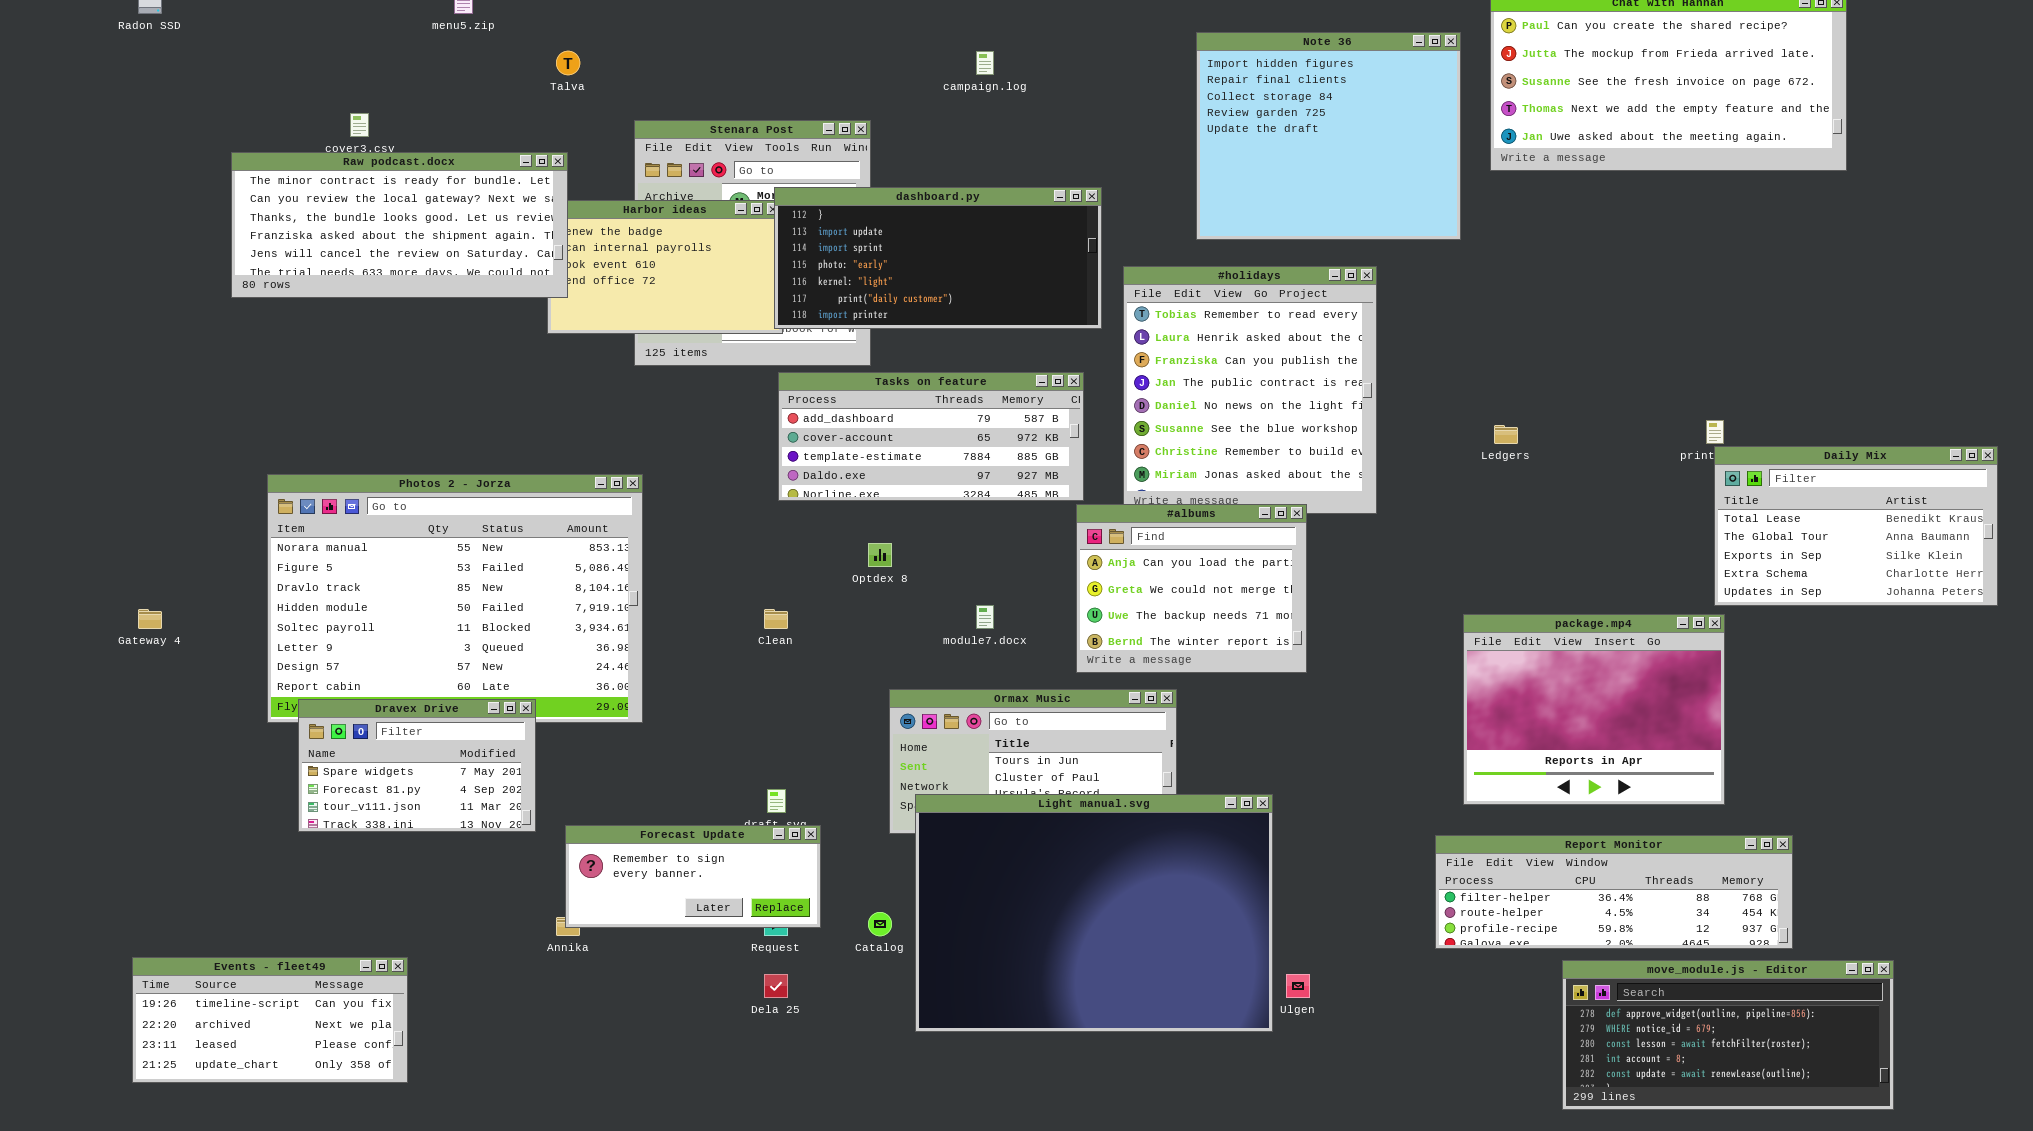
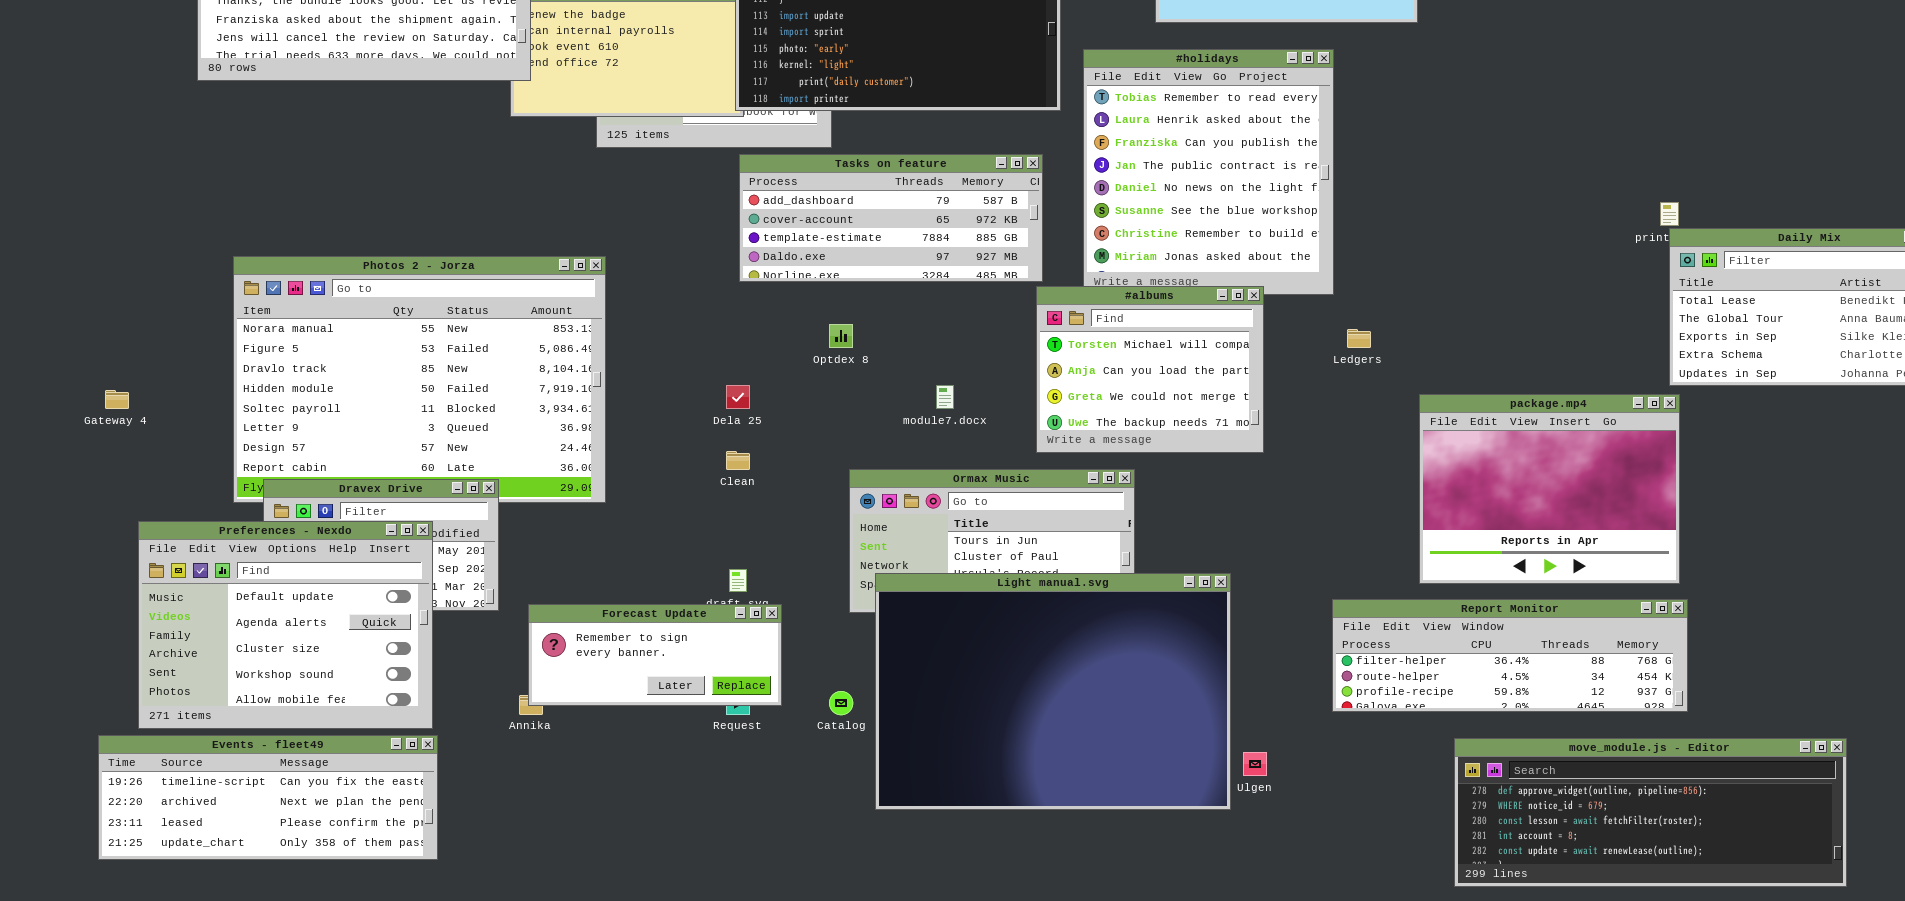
Ledgers: [1494,425,1518,444] -> [1347,329,1371,348], moved
#albums: [1076,504,1307,673] -> [1036,286,1264,453], scrolled up 1 row
Clean: [764,609,788,629] -> [726,451,750,470], moved
Preferences - Nexdo: none -> [138,521,433,729], opened
Report Monitor: [1435,835,1793,949] -> [1332,599,1688,712], moved
Events - fleet49: [132,957,408,1083] -> [98,735,438,860], resized
move_module.js - Editor: [1562,960,1894,1110] -> [1454,738,1847,887], resized
Dela 25: [764,974,788,998] -> [726,385,750,409], moved

